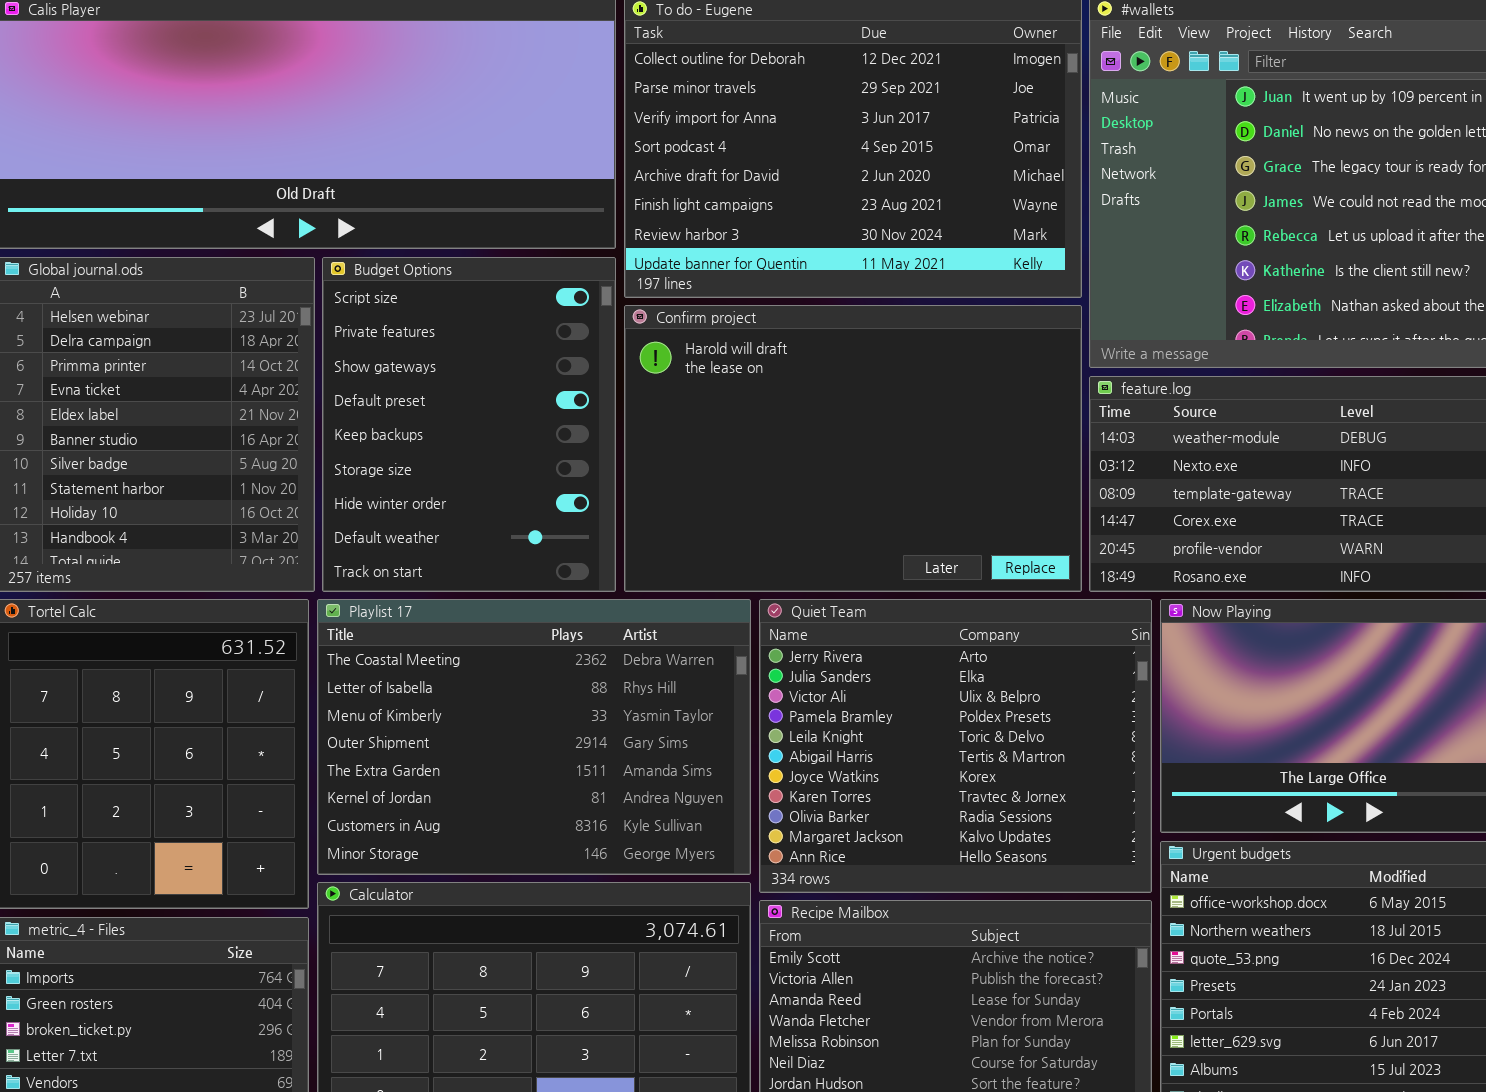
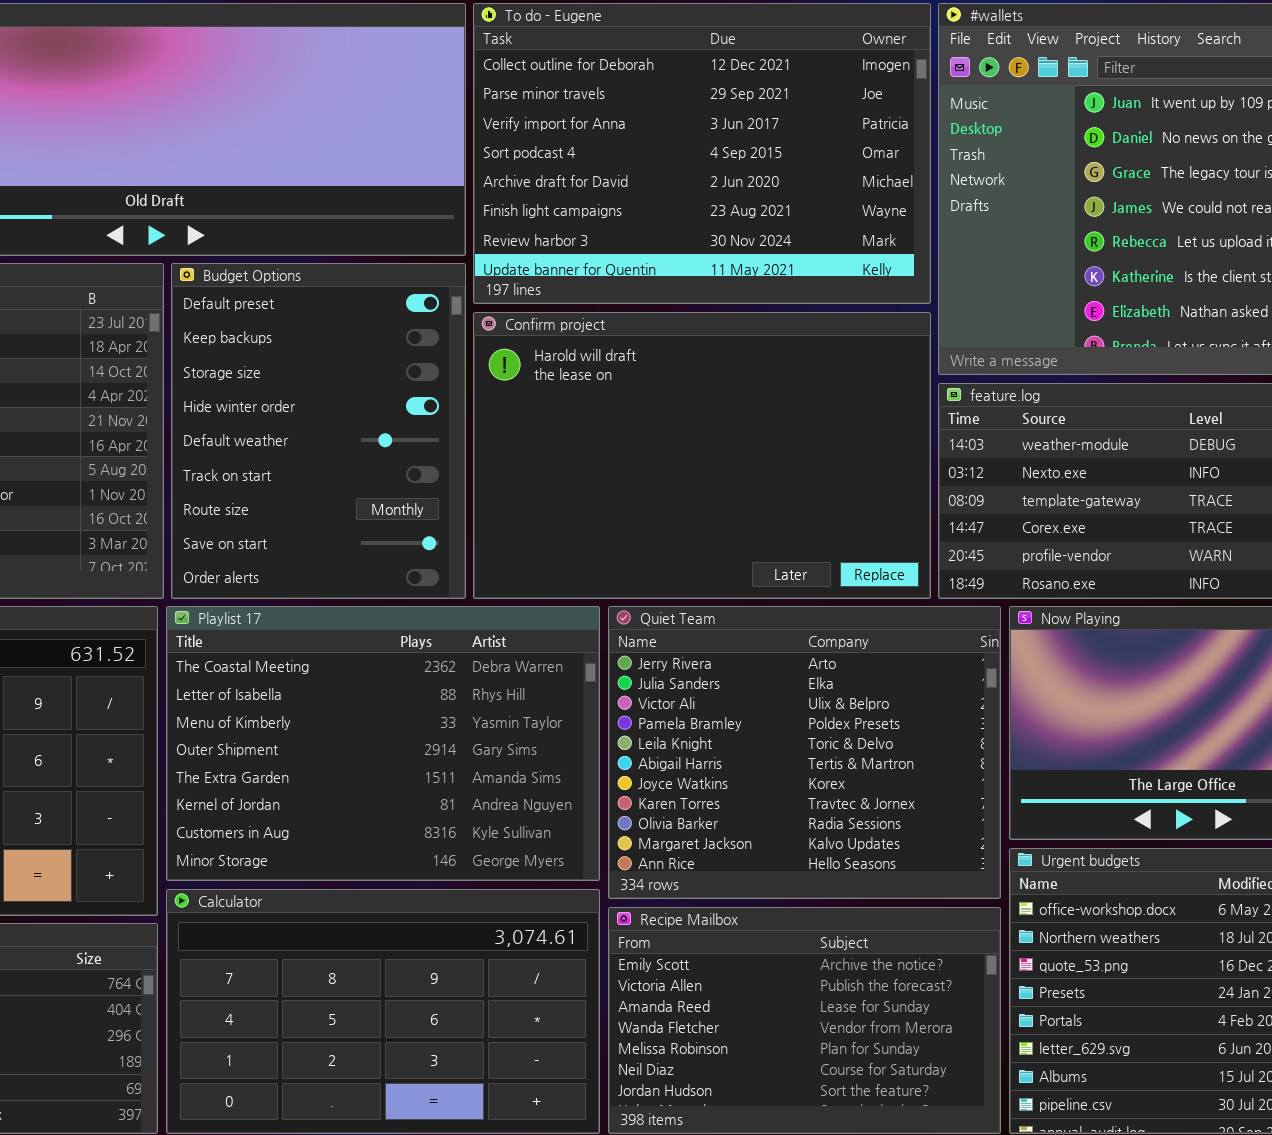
Budget Options: [322,257,616,592] -> [171,263,466,599], scrolled down 3 rows

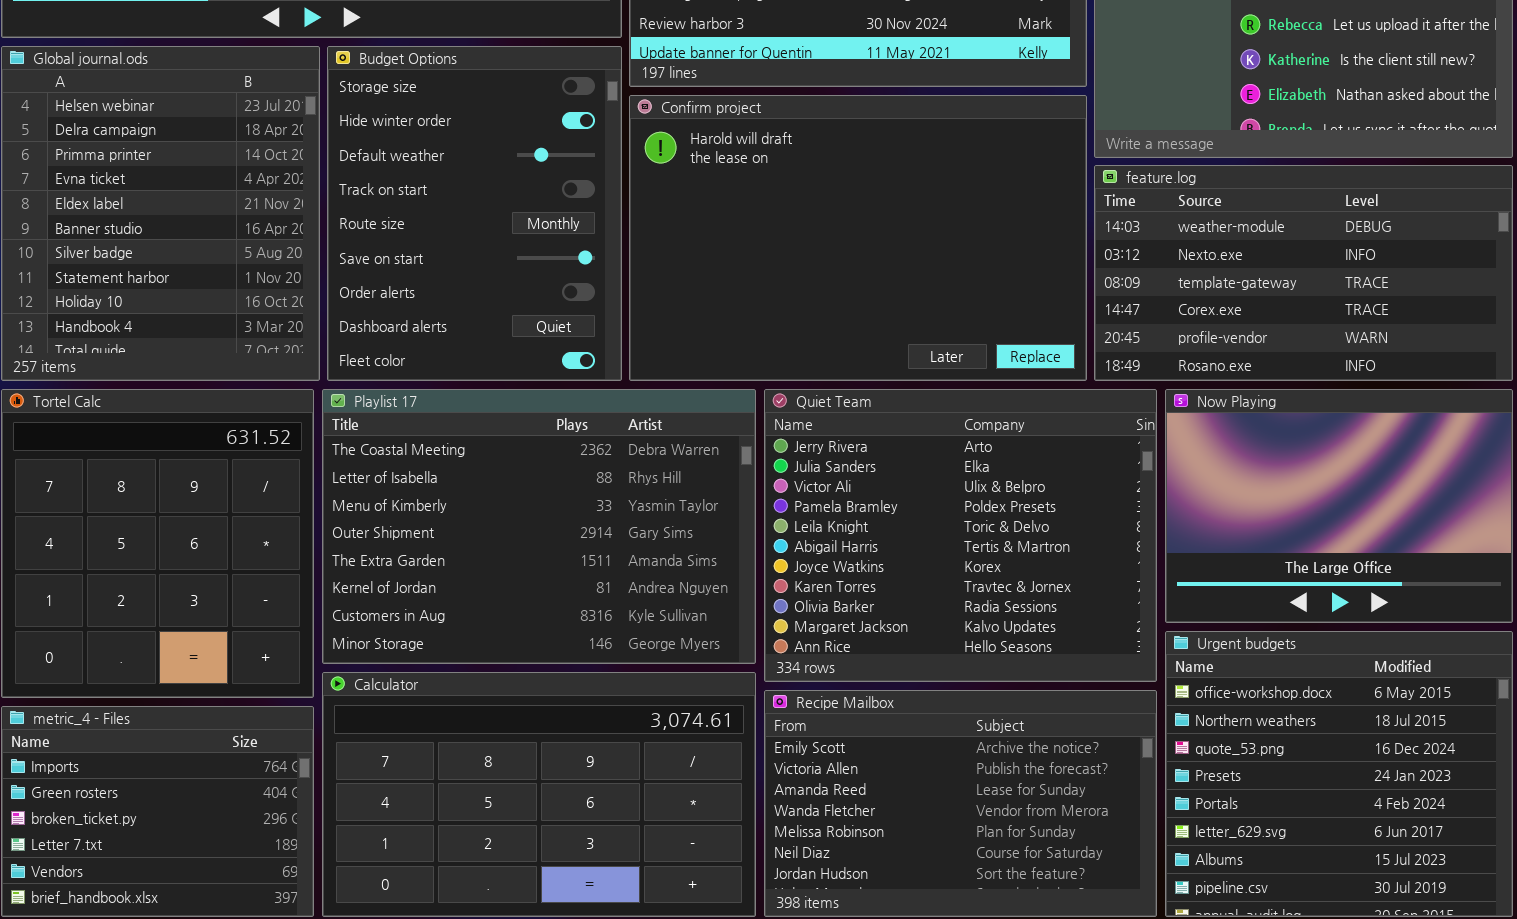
Budget Options: [171,263,466,599] -> [327,46,622,381], scrolled down 2 rows

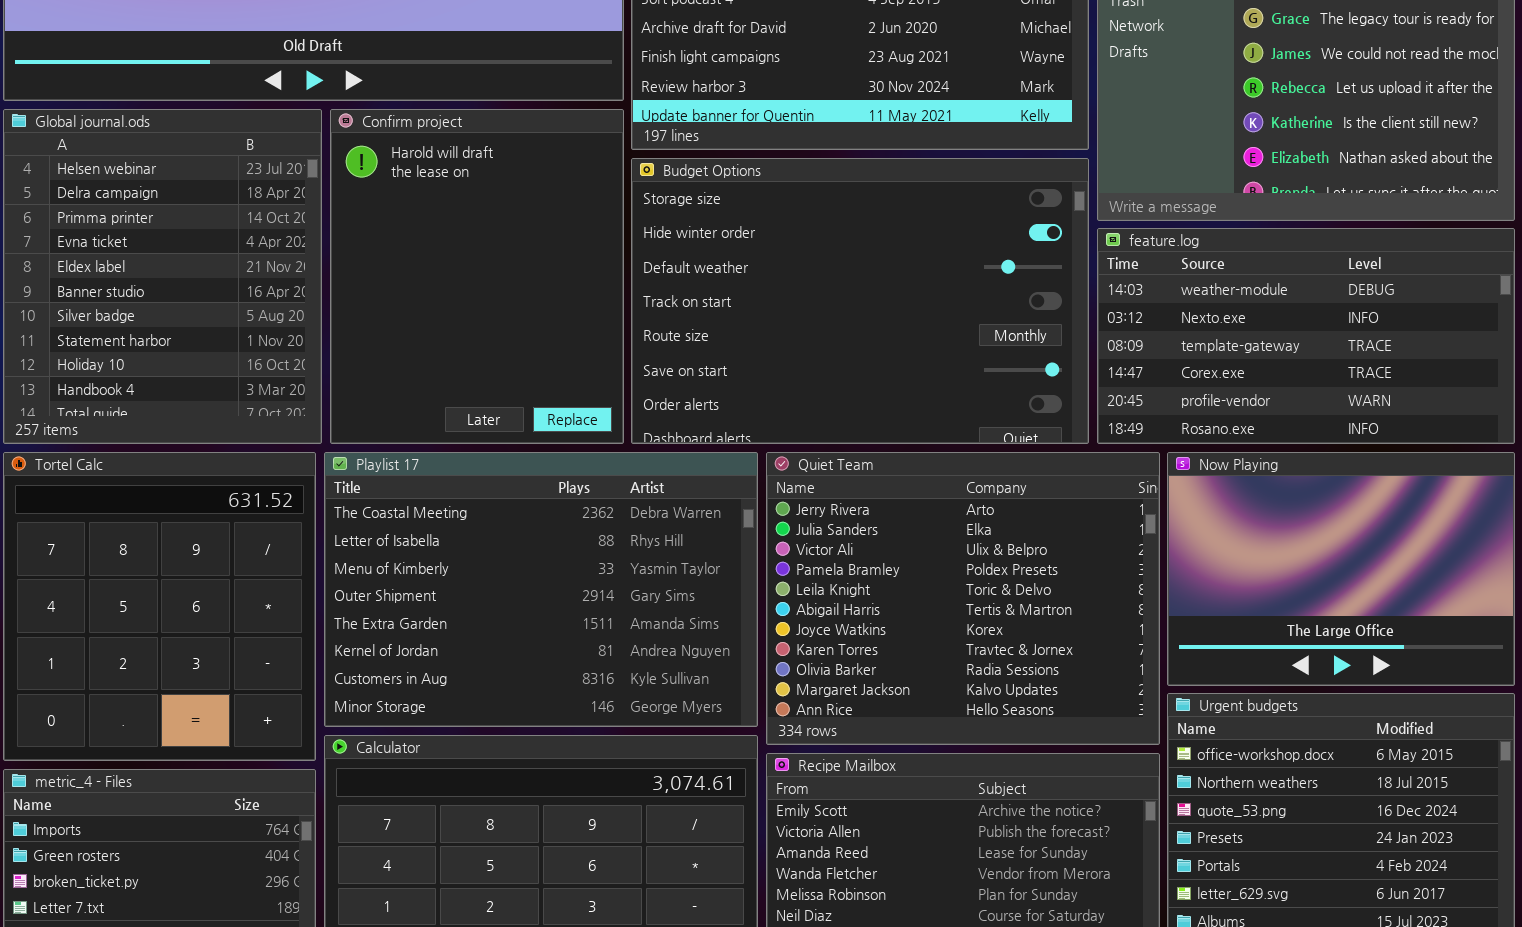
Budget Options: [327,46,622,381] -> [631,158,1089,444], moved, resized
Confirm project: [629,95,1087,381] -> [330,109,624,444], moved, resized

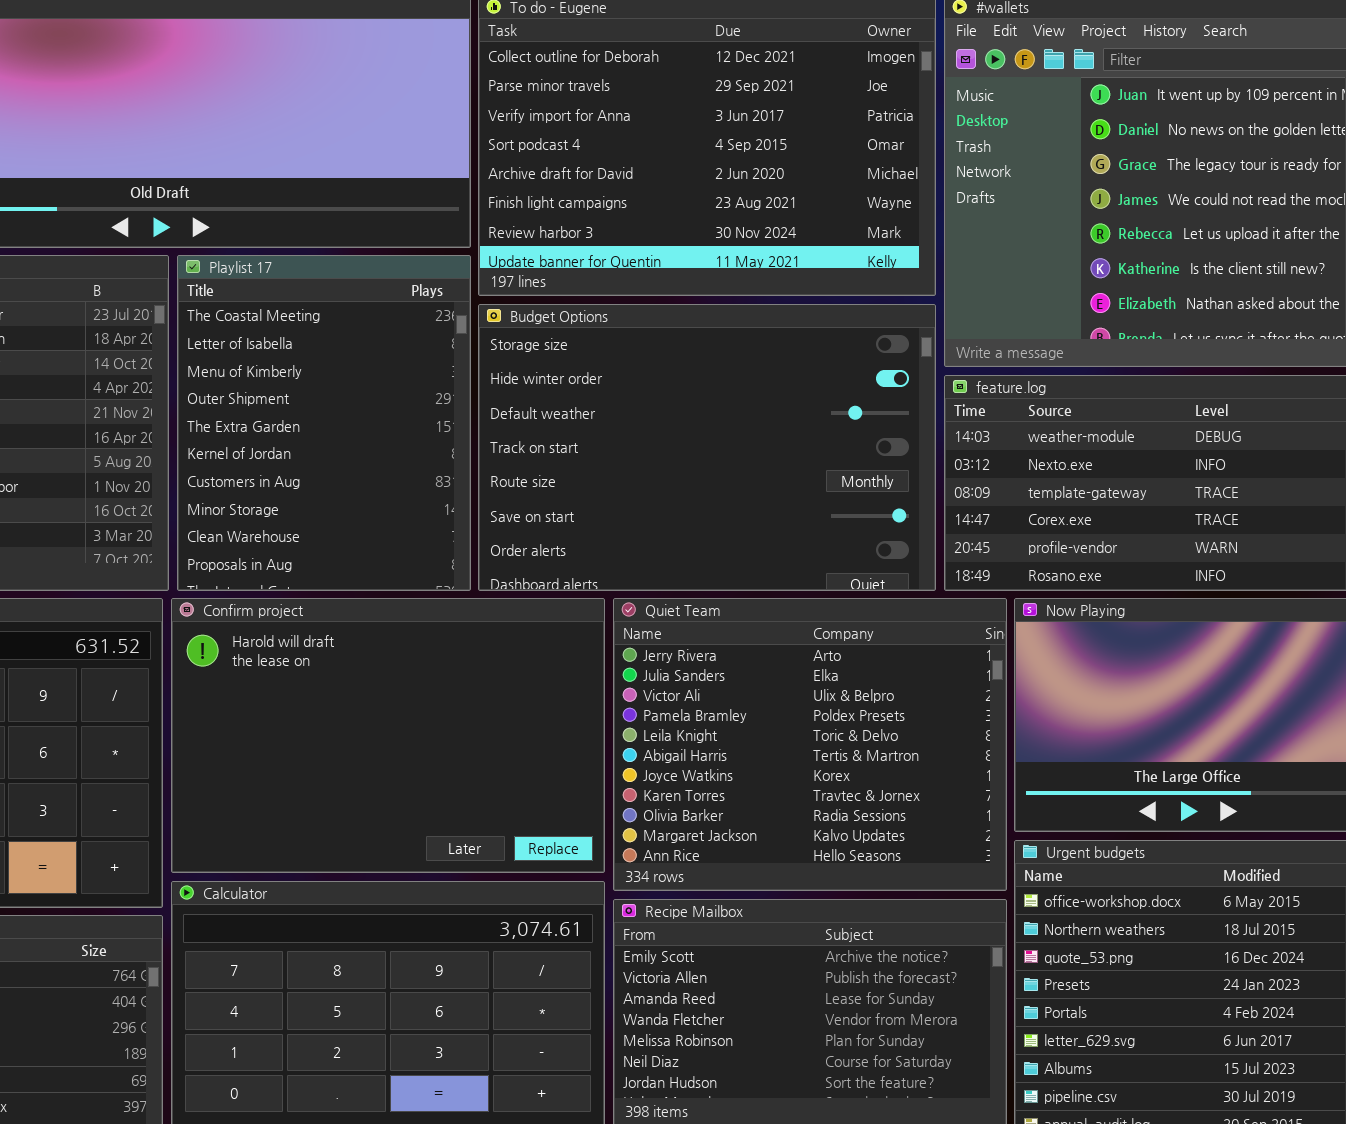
Confirm project: [330,109,624,444] -> [171,598,605,873], moved, resized
Playlist 17: [324,452,758,727] -> [177,255,471,591], moved, resized

